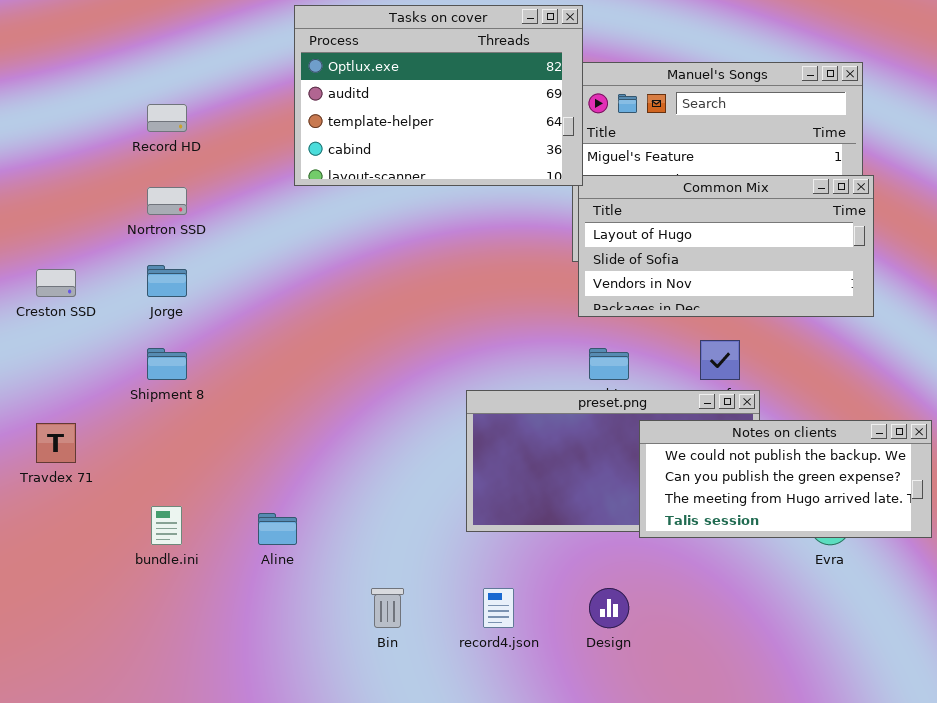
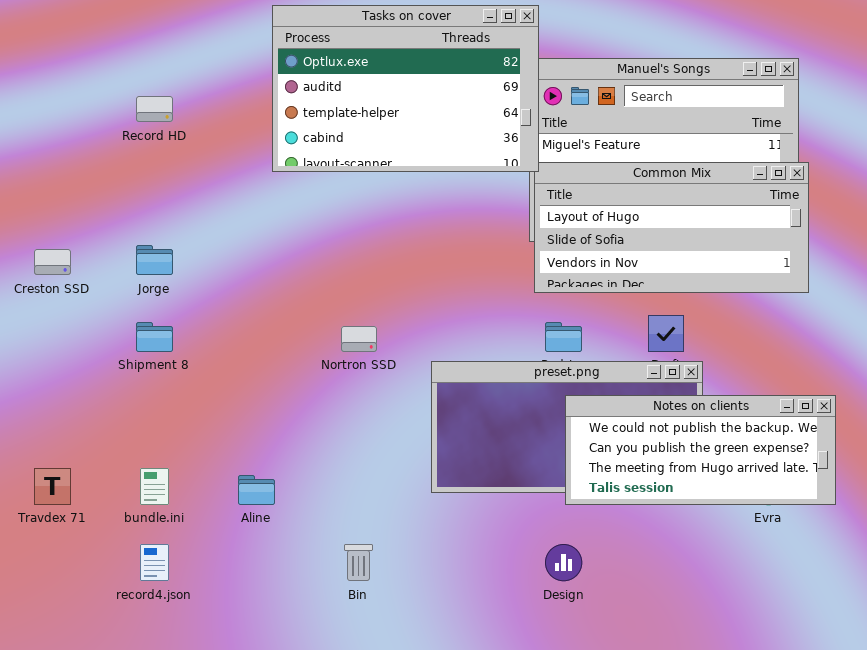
Nortron SSD: [147,187,187,215] -> [341,326,377,352], moved
Notes on clients: [639,420,932,538] -> [565,395,836,505], moved
Travdex 71: [36,423,76,463] -> [34,468,71,505], moved
record4.json: [483,588,514,628] -> [140,544,169,581], moved

